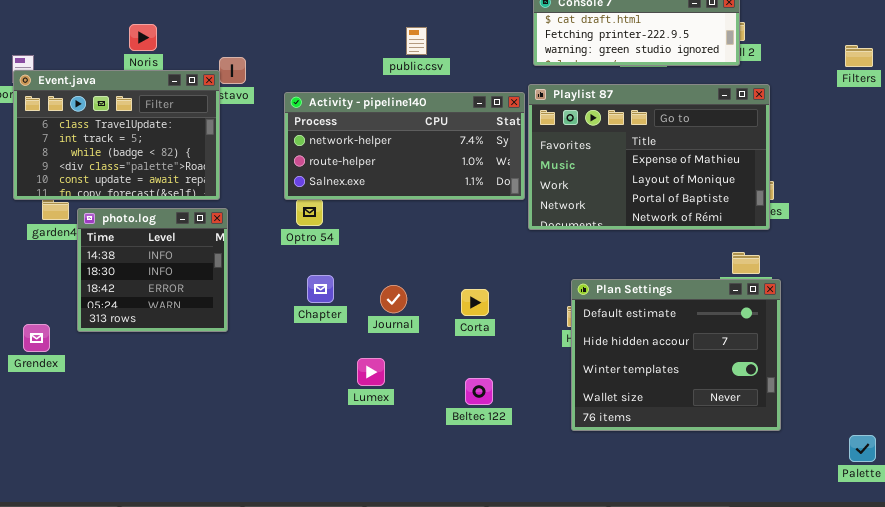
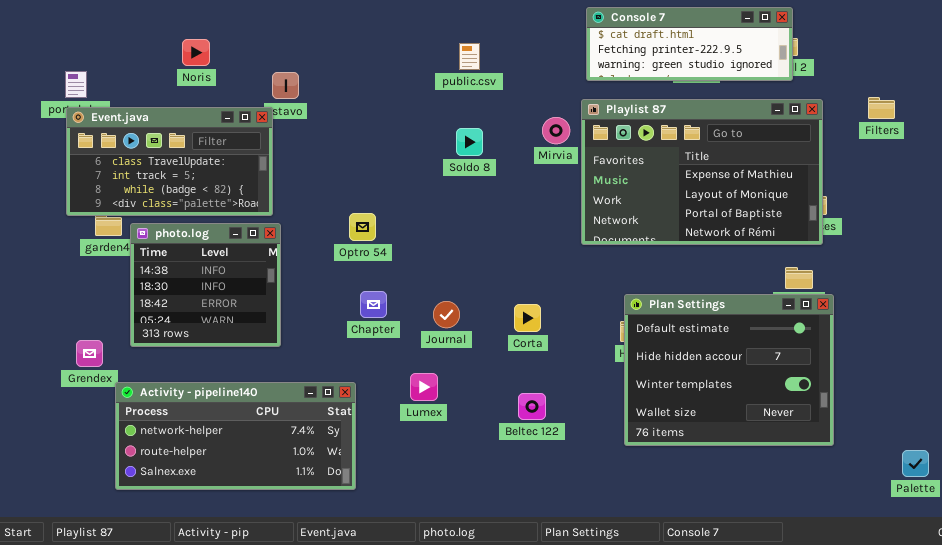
Filters: [845,45,873,67] -> [868,97,895,119], moved
Event.java: [13,70,220,200] -> [66,107,273,216], resized
Activity - pipeline140: [284,92,525,200] -> [115,382,356,490], moved

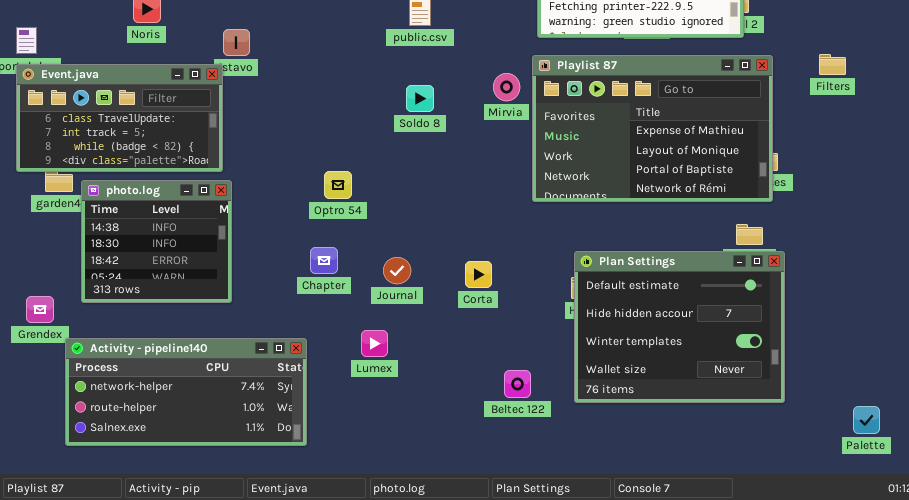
Optro 54: [349,213,376,241] -> [324,171,352,199], moved
Beltec 122: [518,393,546,420] -> [504,370,531,398], moved

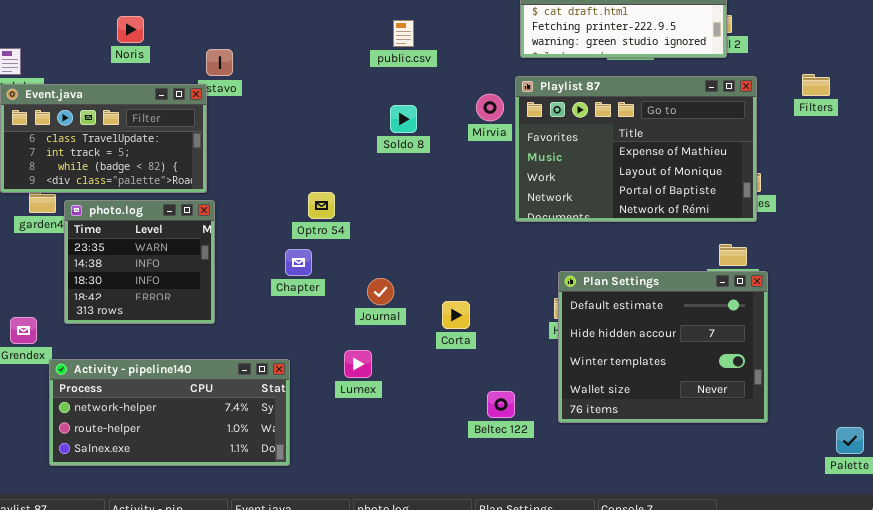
photo.log: [81,180,232,303] -> [64,200,215,324], scrolled up 1 row
Chapter: [310,247,338,274] -> [285,249,312,276], moved
Corta: [465,261,492,288] -> [442,301,470,329], moved

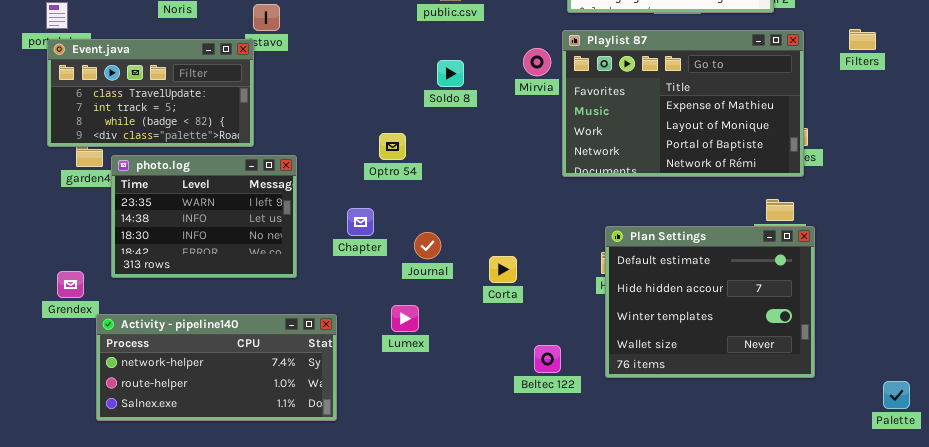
Optro 54: [308,192,335,219] -> [379,133,406,160], moved
photo.log: [64,200,215,324] -> [111,155,297,278], resized
Chapter: [285,249,312,276] -> [347,208,374,236], moved

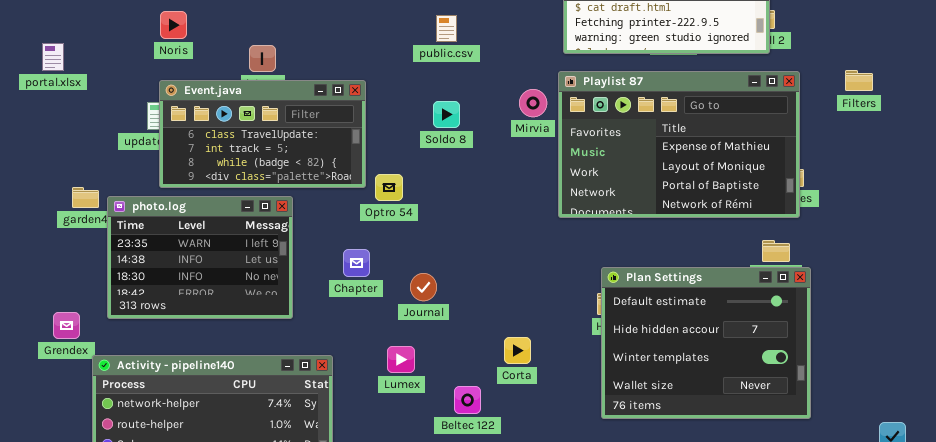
Event.java: [47,39,254,147] -> [159,80,366,188], moved
Corta: [489,256,517,283] -> [504,337,531,364], moved
Beltec 122: [534,345,561,373] -> [454,386,481,414], moved

